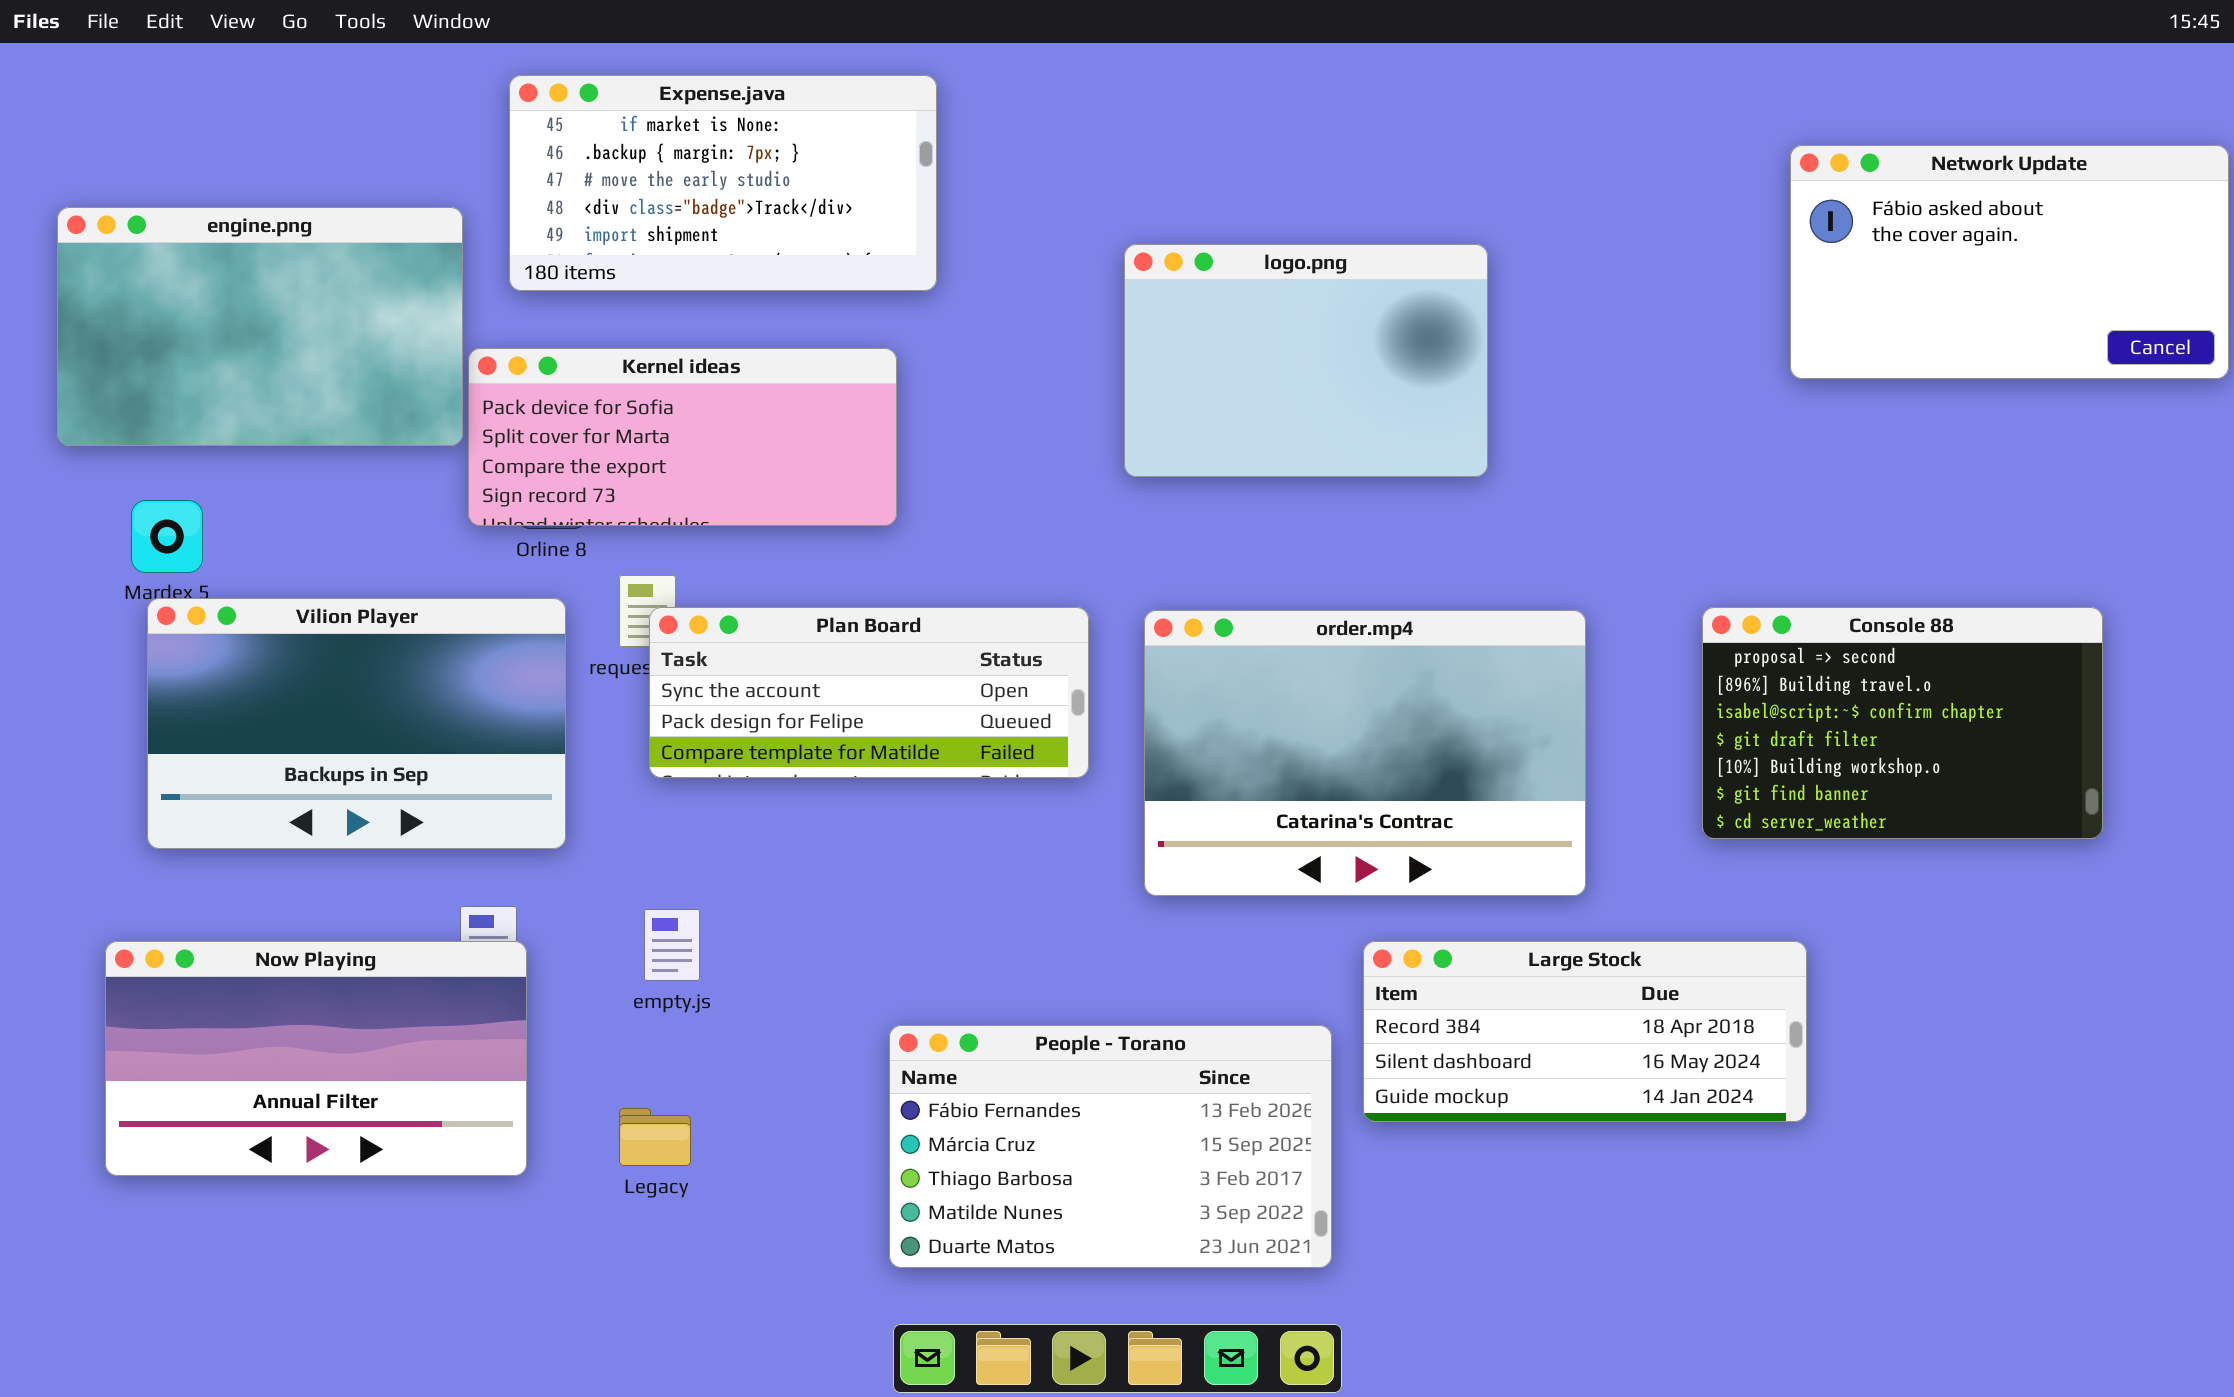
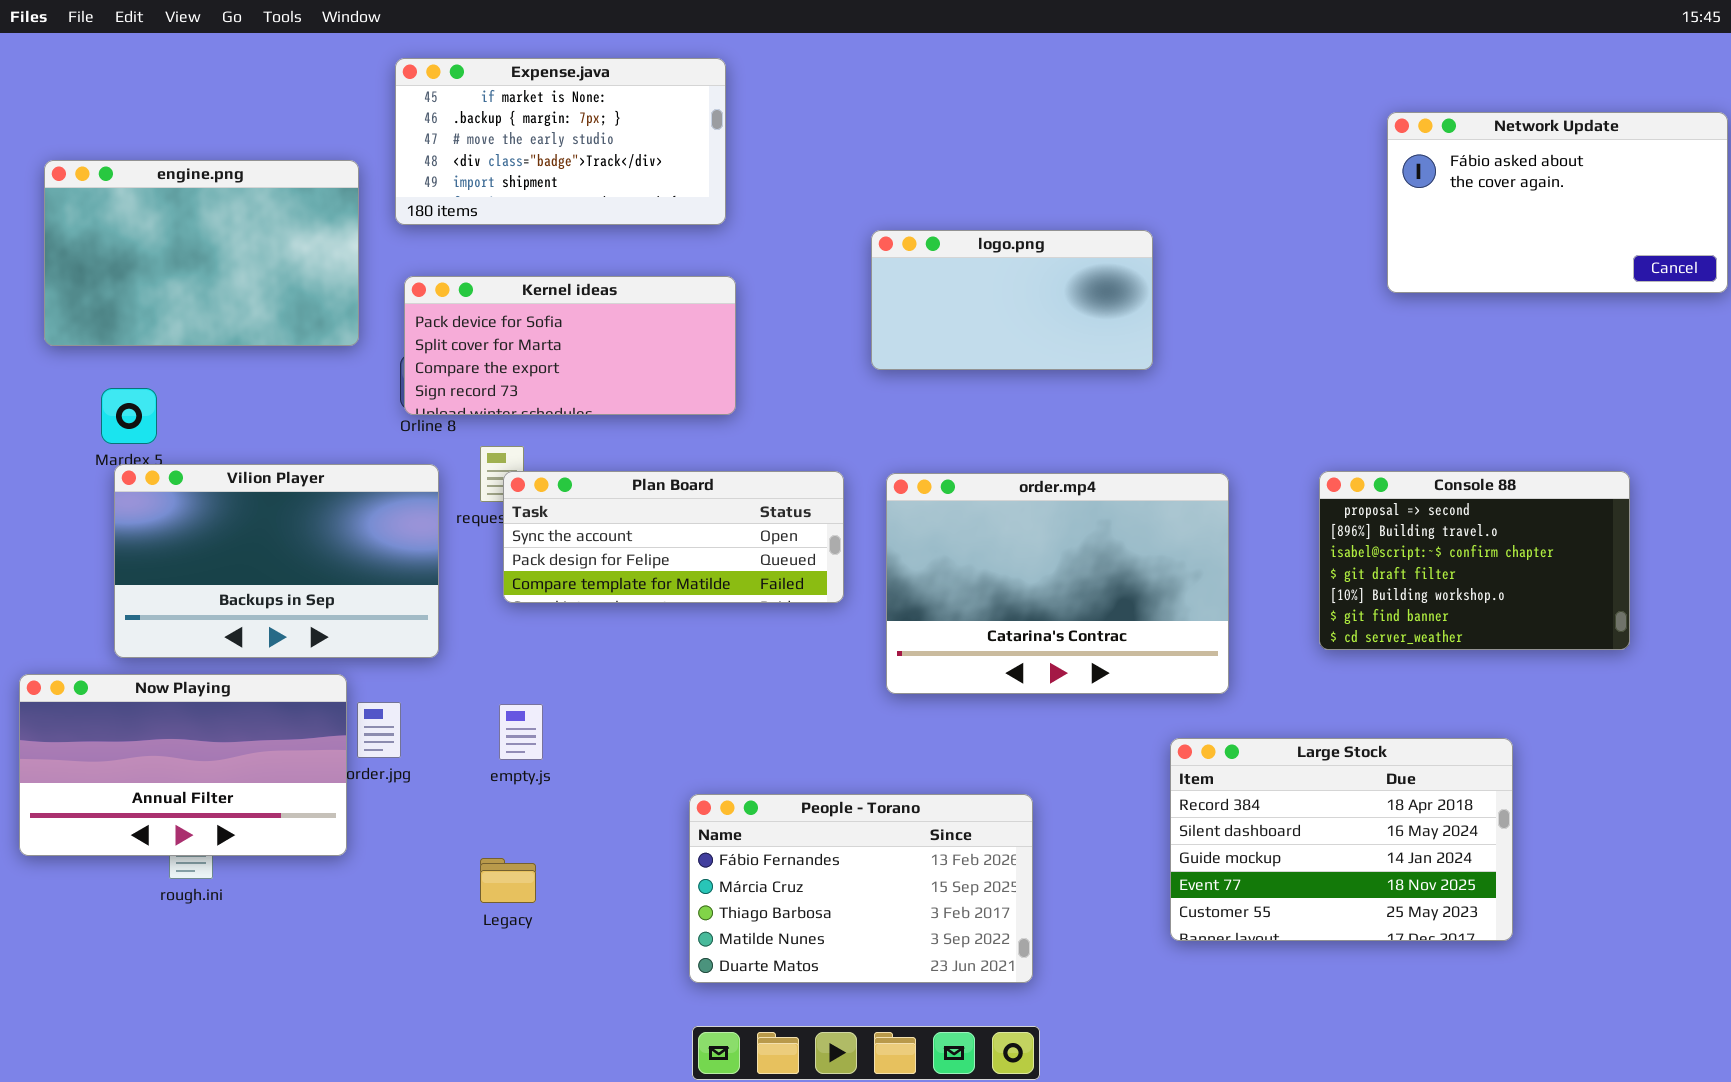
logo.png: [1124,244,1488,477] -> [871,230,1153,370], resized
Kernel ideas: [468,348,897,526] -> [404,276,736,415], moved
Now Playing: [105,941,527,1176] -> [19,674,347,856], moved
Large Stock: [1363,941,1807,1122] -> [1170,738,1513,941], moved, resized

